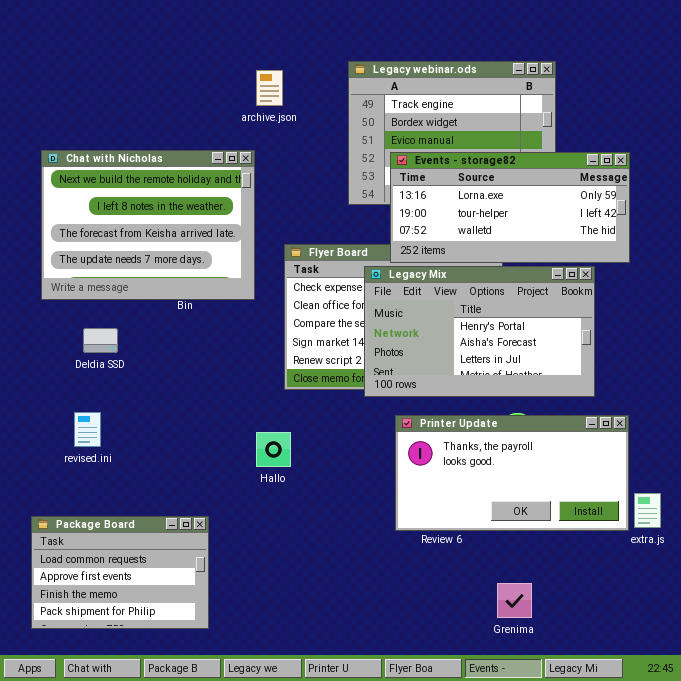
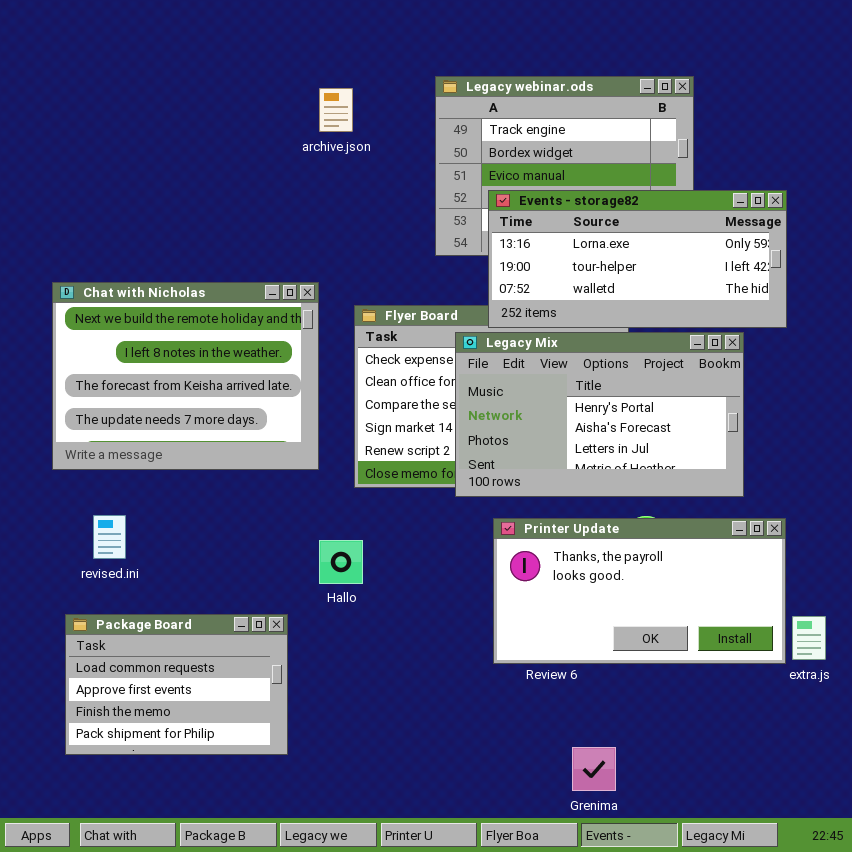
Chat with Nicholas: [41,150,255,300] -> [52,282,319,470], moved
Package Board: [31,516,209,629] -> [65,614,288,755], moved
Grenima: [497,583,532,618] -> [572,747,616,791], moved

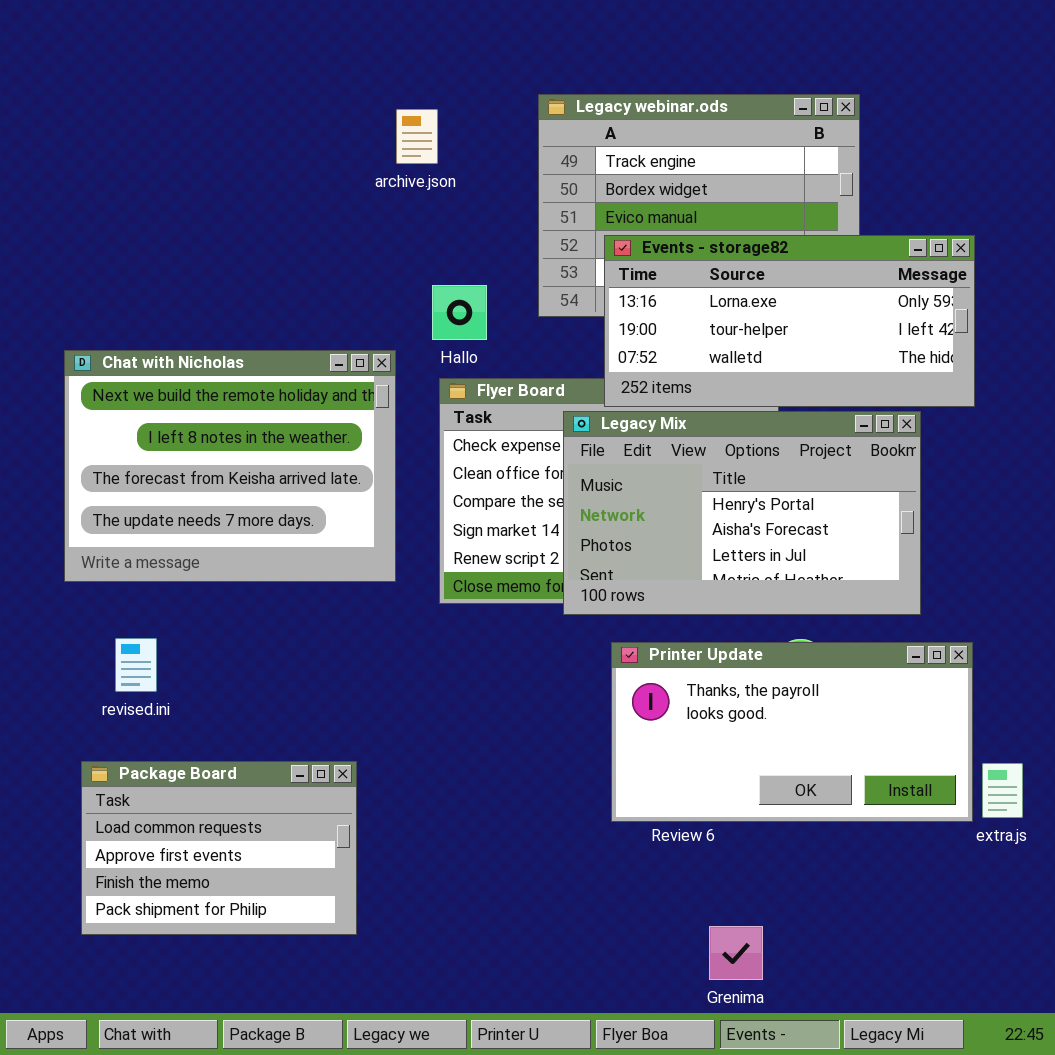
Hallo: [319,540,363,584] -> [432,285,487,340], moved

